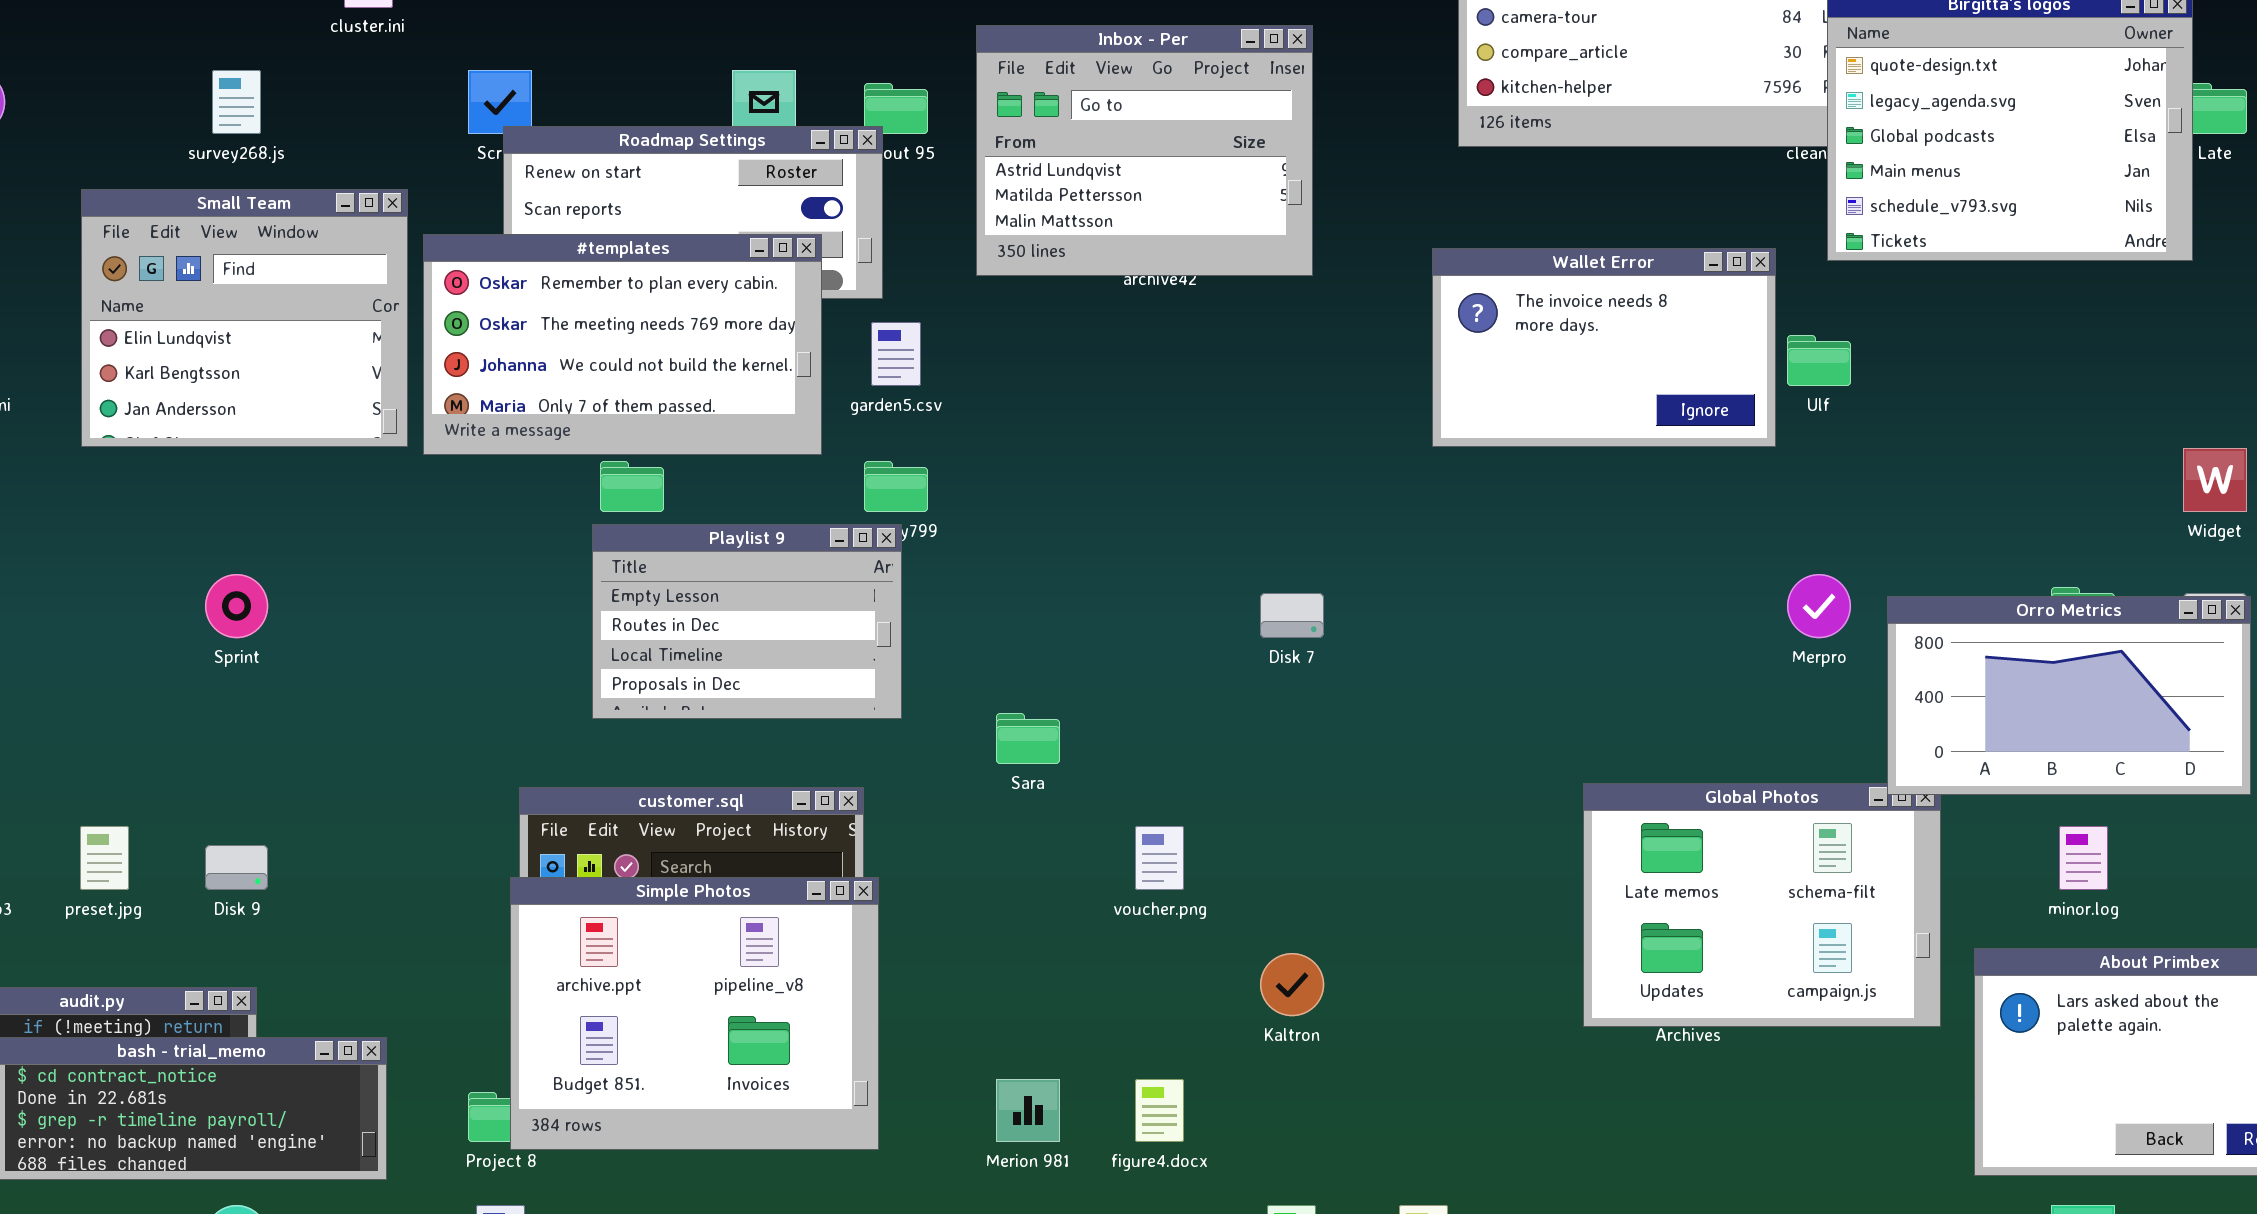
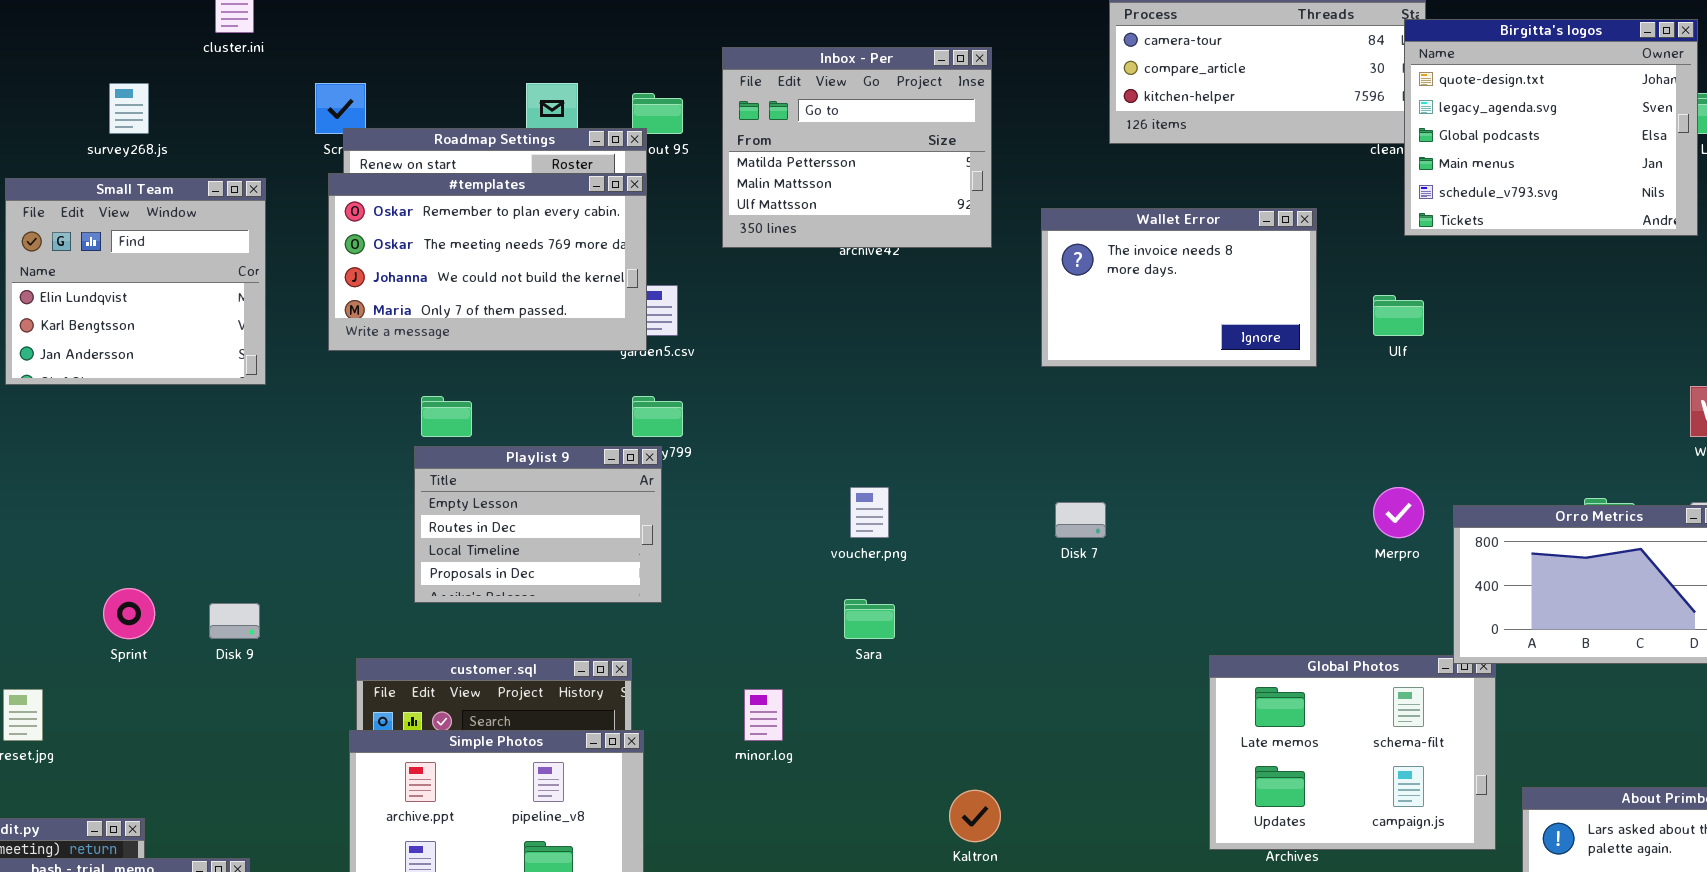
Inbox - Per: [976,25,1313,276] -> [722,47,992,248], scrolled down 1 row
#templates: [423,234,822,455] -> [328,173,647,351], moved
Wallet Error: [1432,248,1776,447] -> [1041,208,1317,367], moved
Sprint: [205,574,268,638] -> [103,588,155,639], moved
Disk 7: [1260,593,1324,638] -> [1055,502,1106,538], moved
Sara: [996,713,1060,764] -> [844,599,895,639], moved
voucher.png: [1135,826,1184,890] -> [850,487,889,538], moved
minor.log: [2059,826,2108,890] -> [744,689,783,741], moved
Disk 9: [205,845,268,890] -> [209,603,260,639], moved

